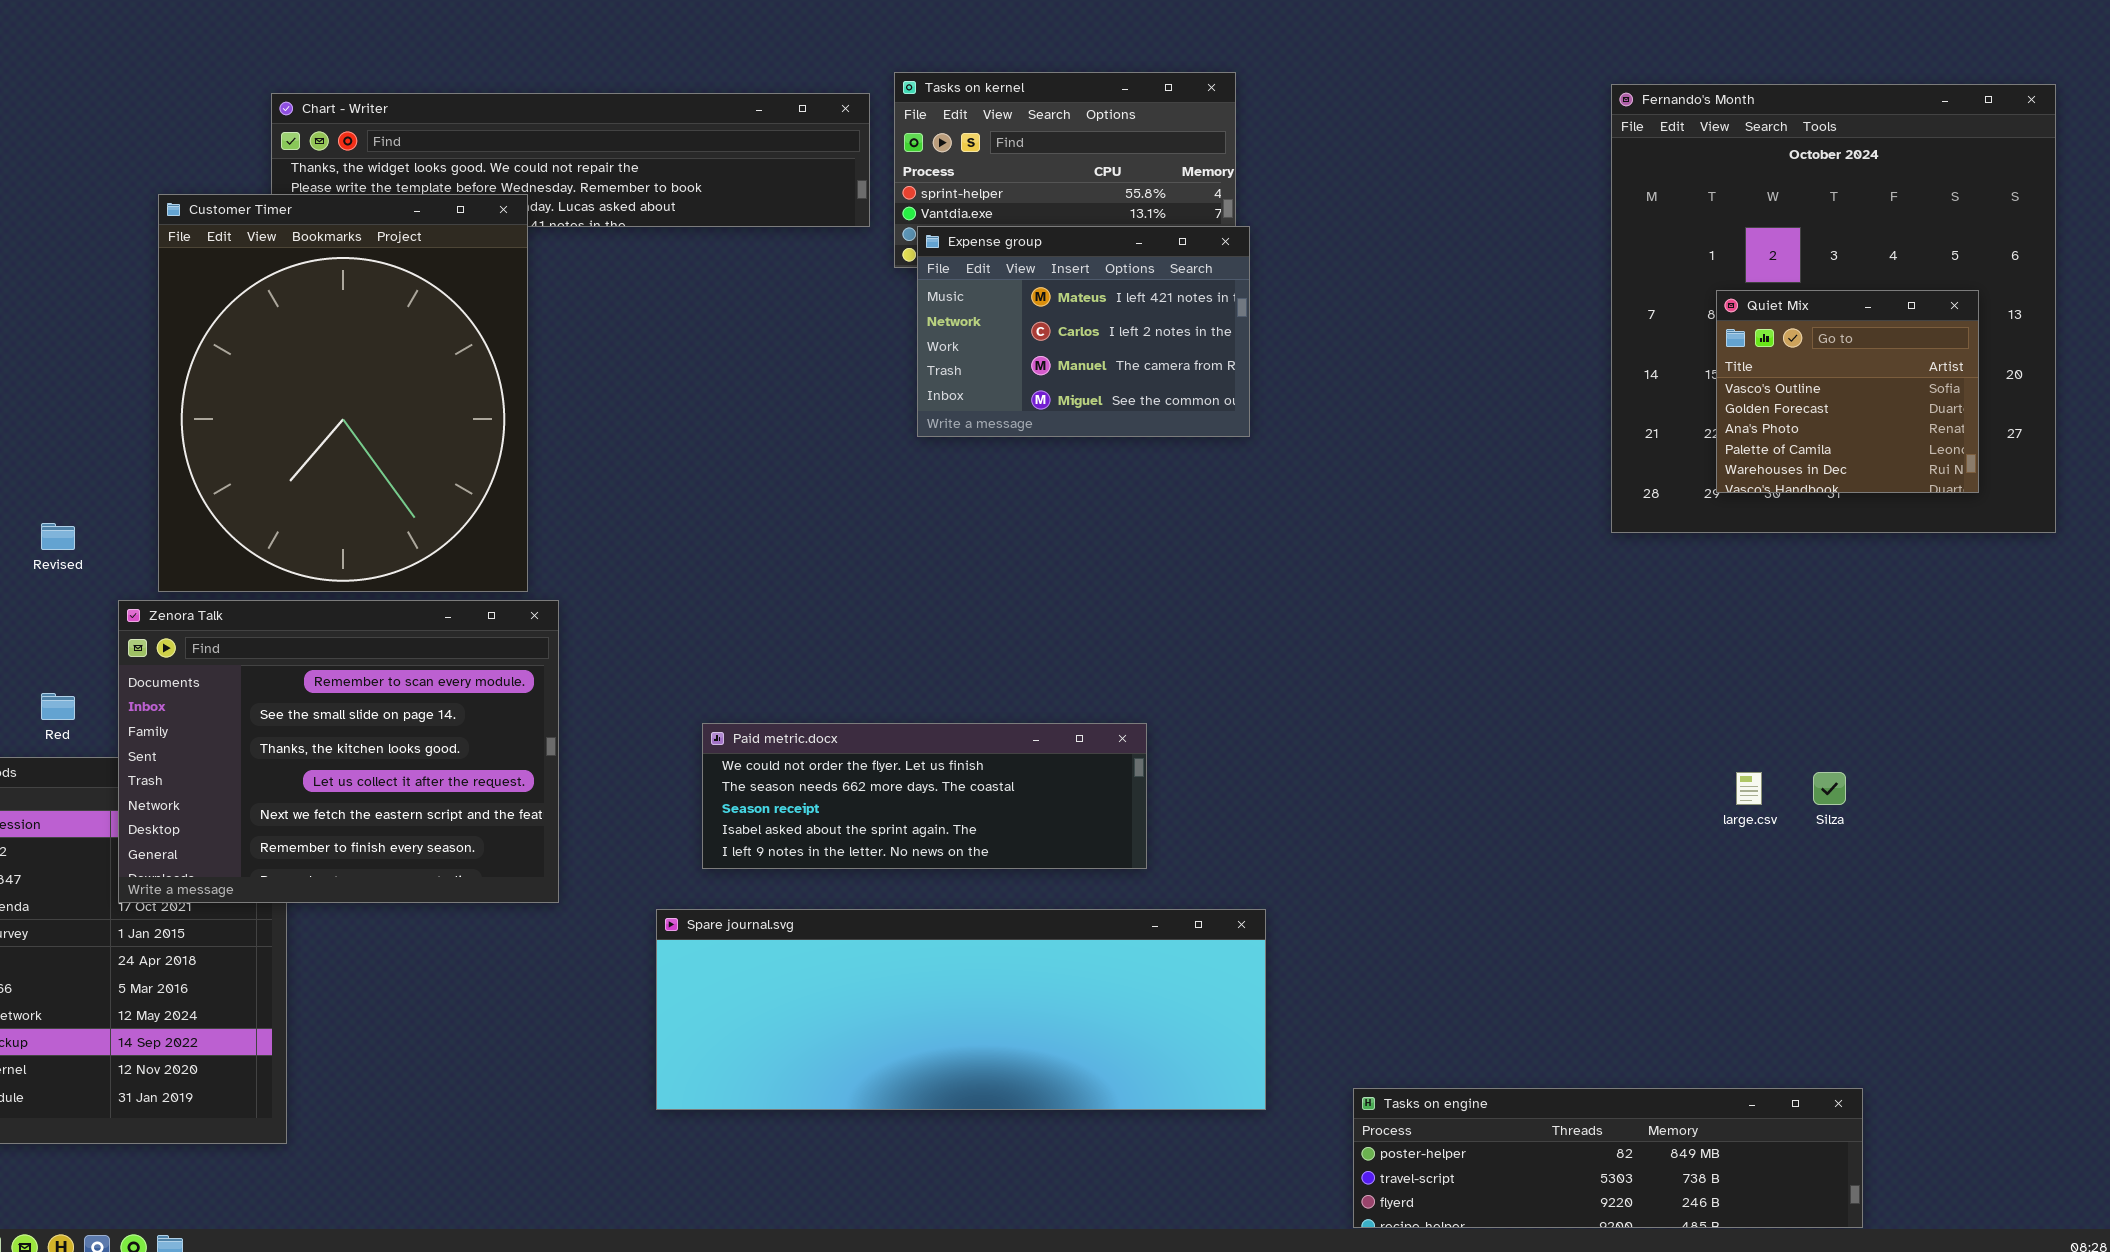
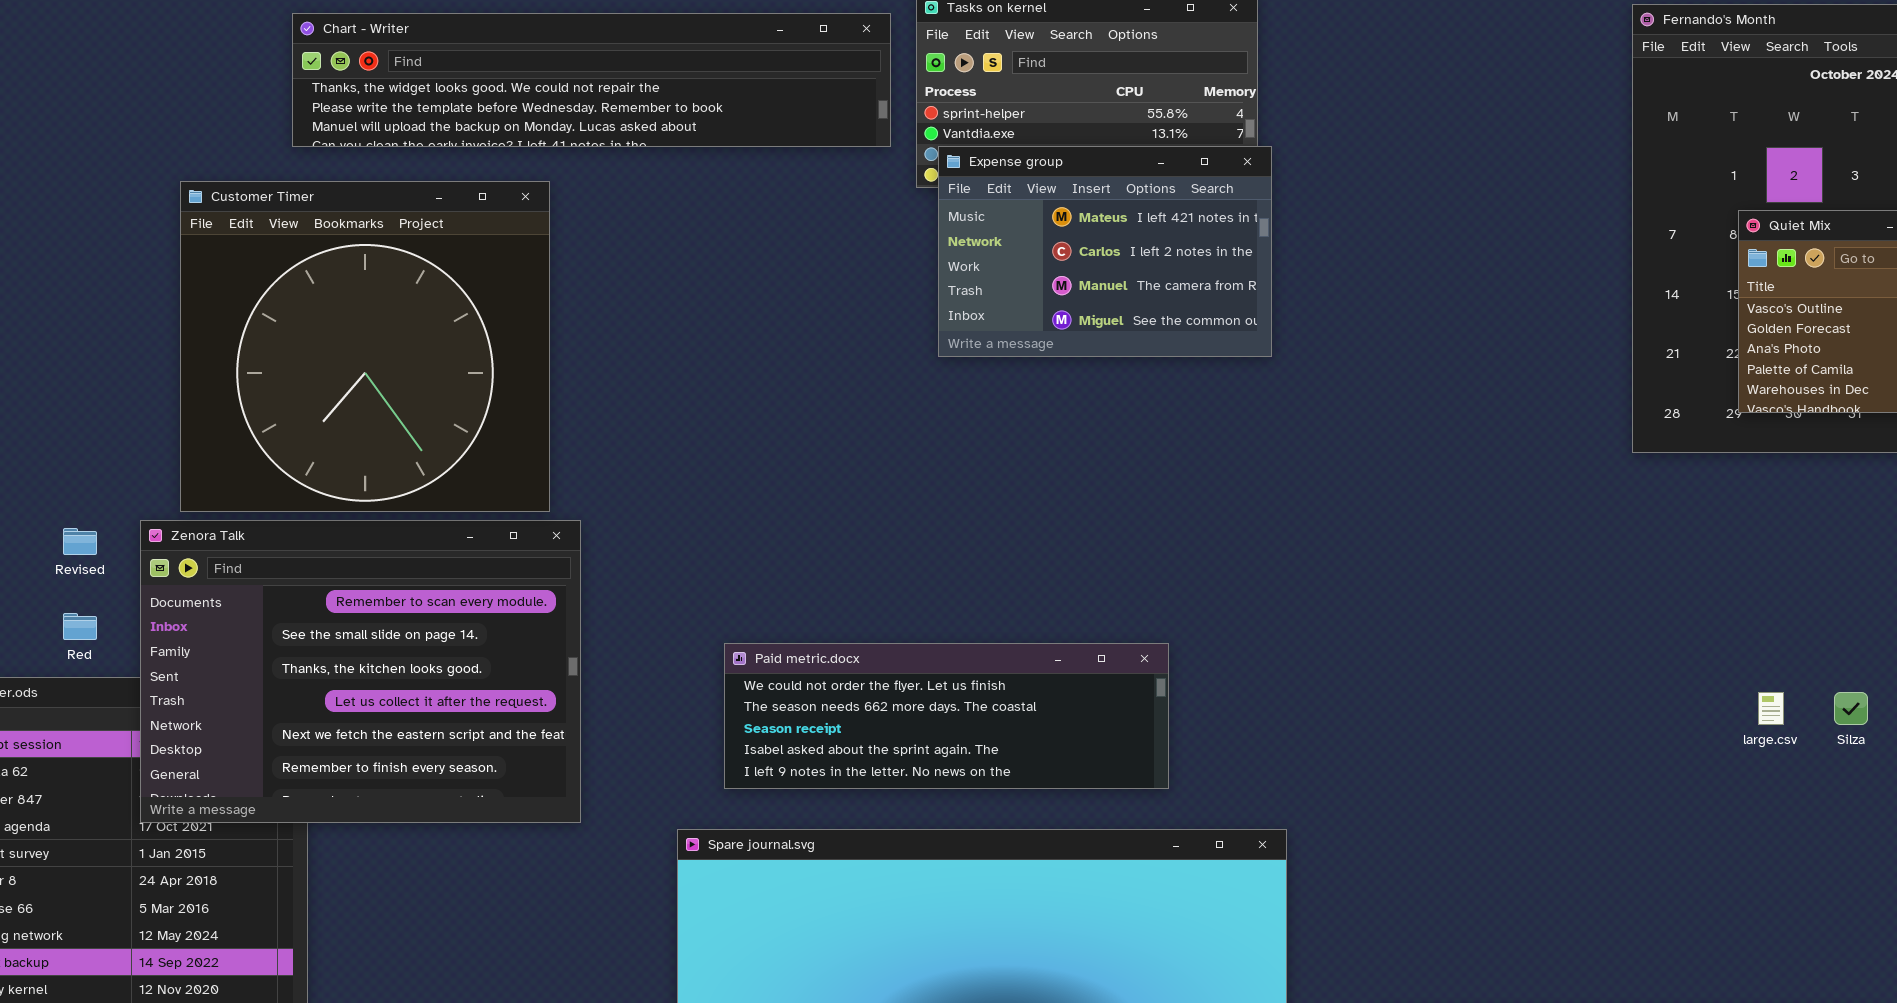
Customer Timer: [158,194,528,592] -> [180,181,550,512], resized
Revised: [41,523,75,550] -> [63,528,97,555], moved

